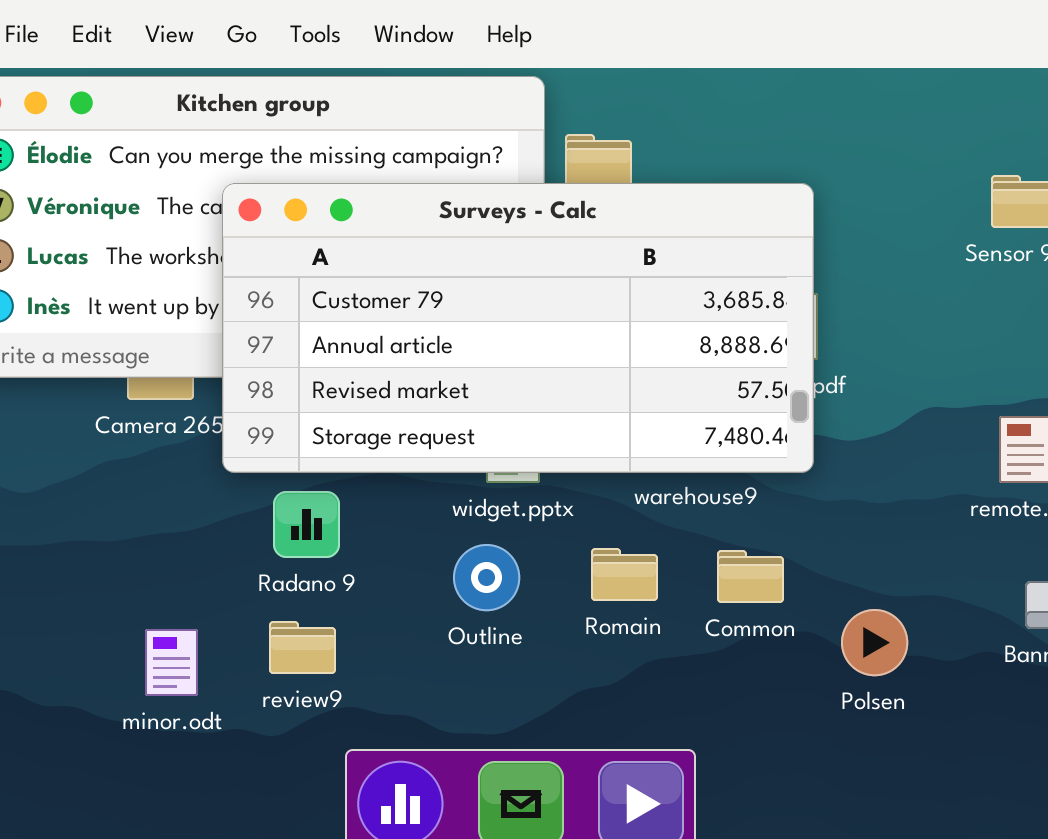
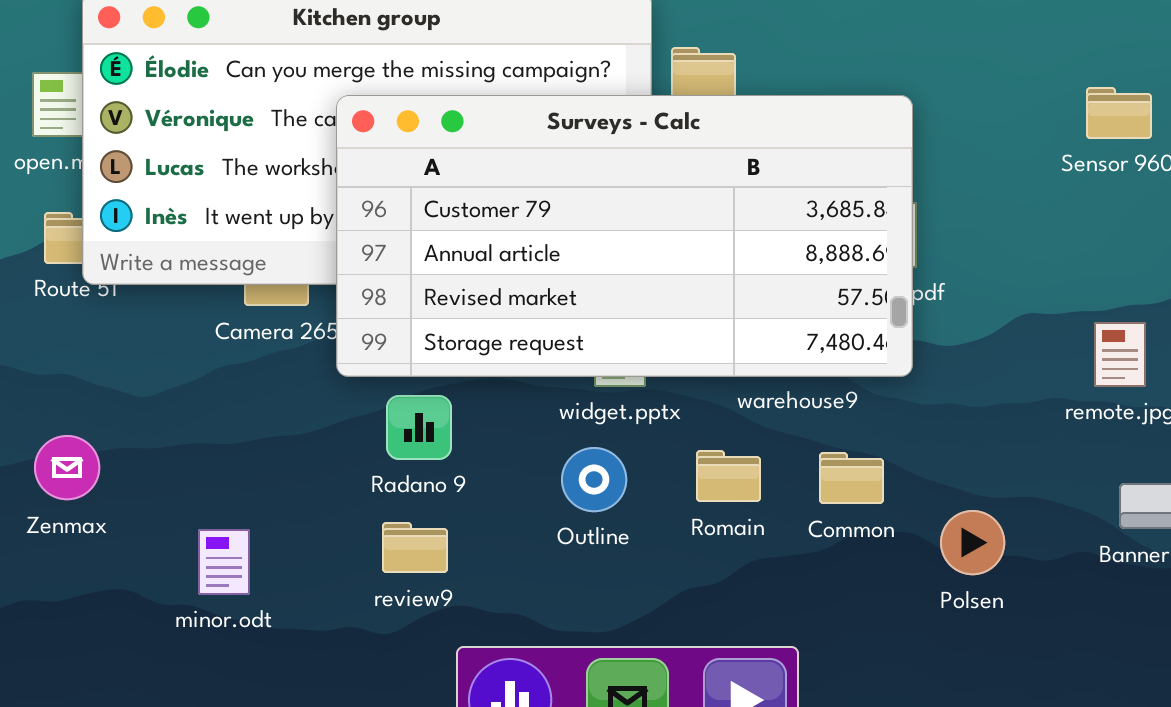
minor.odt: [145,629,198,696] -> [198,529,250,595], moved

